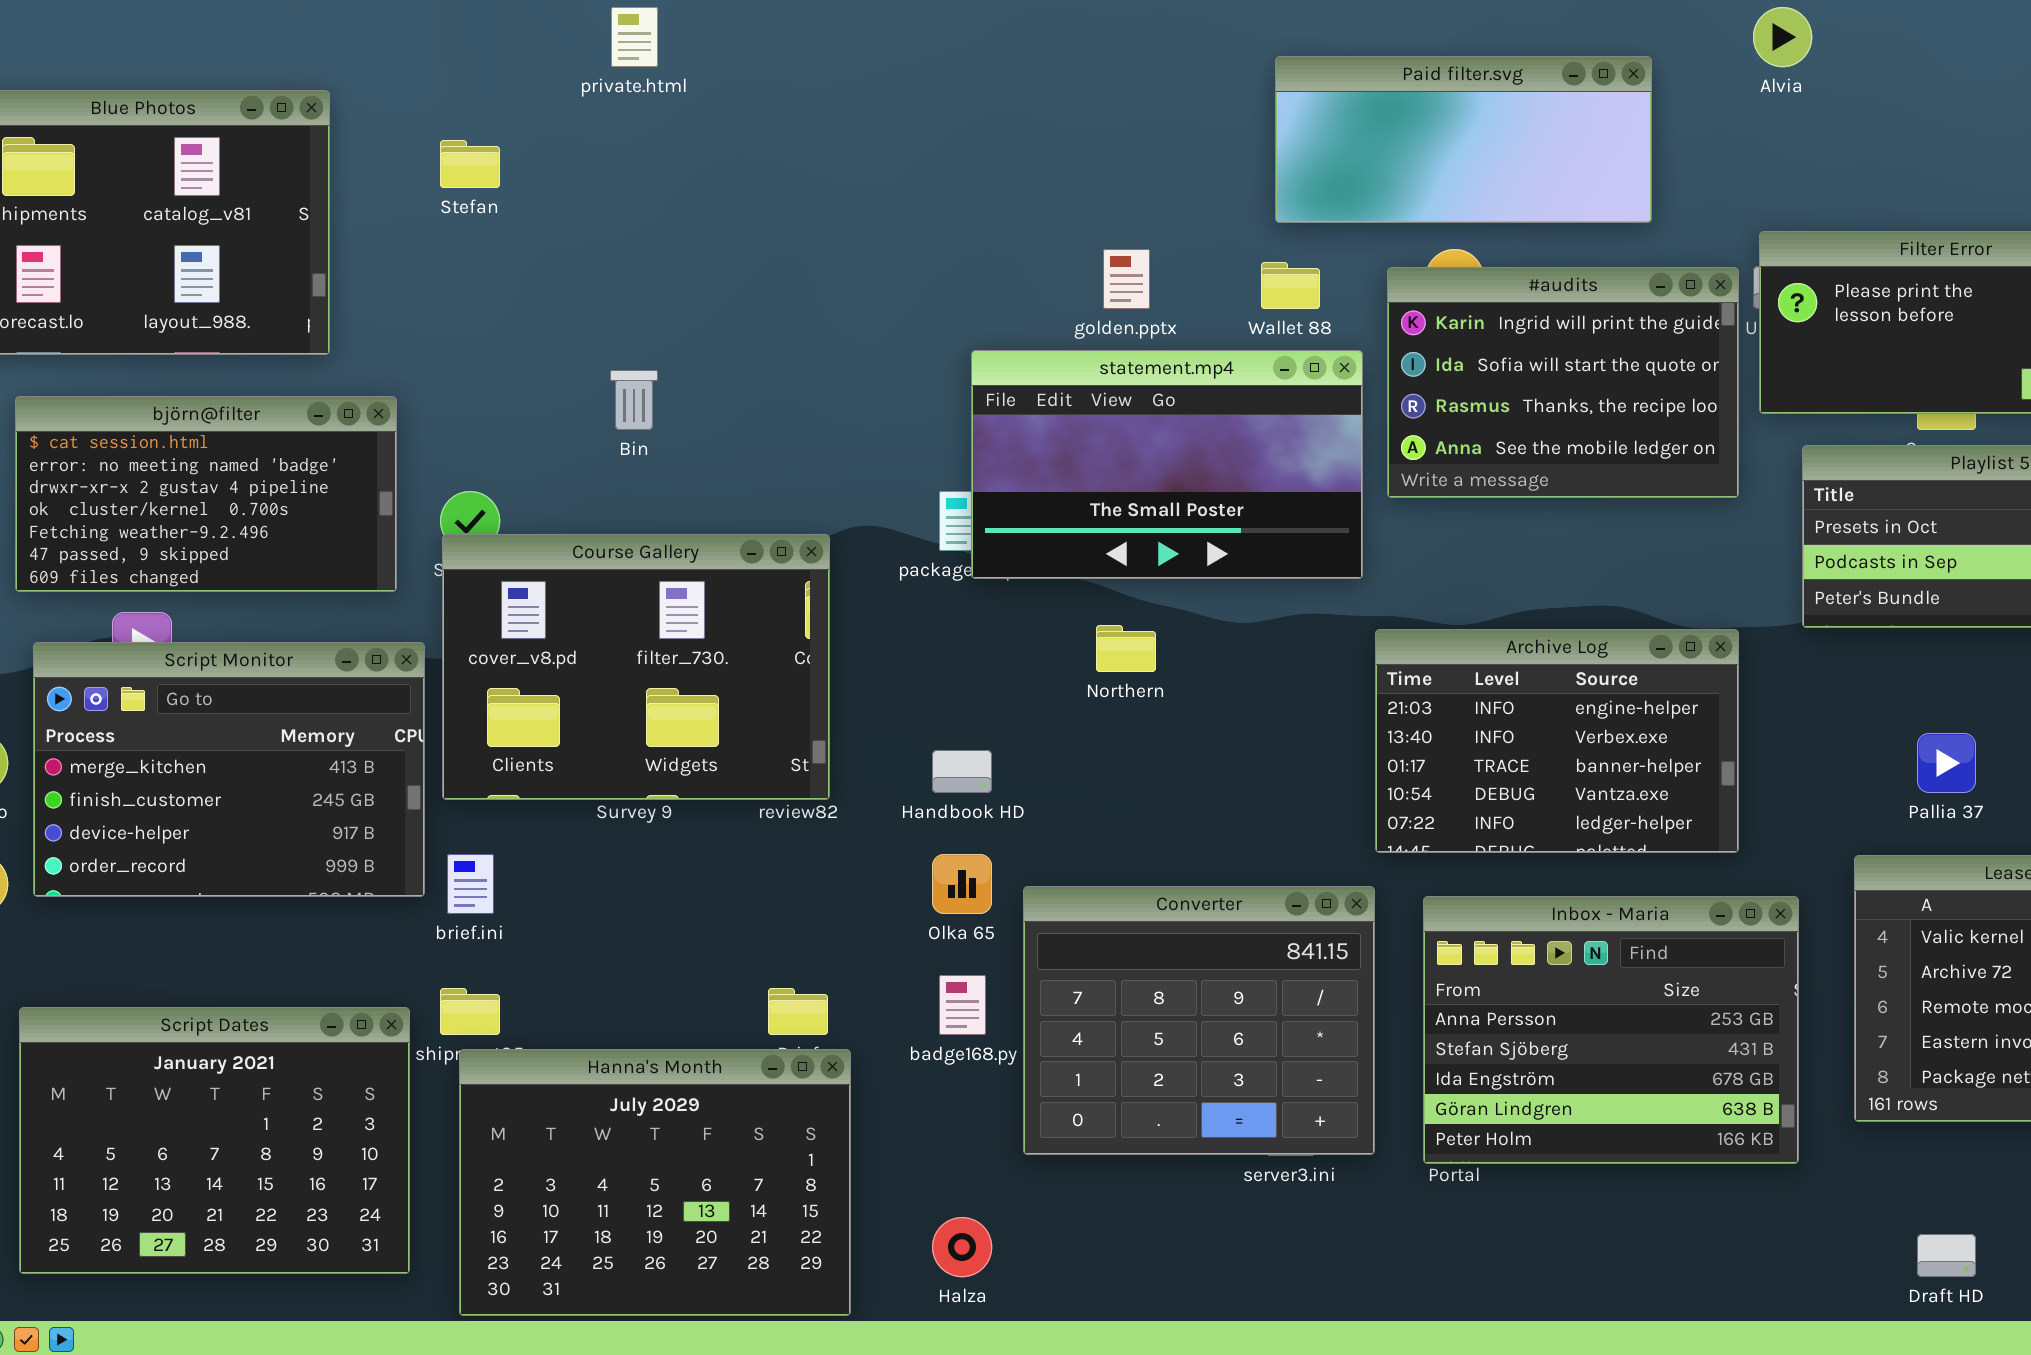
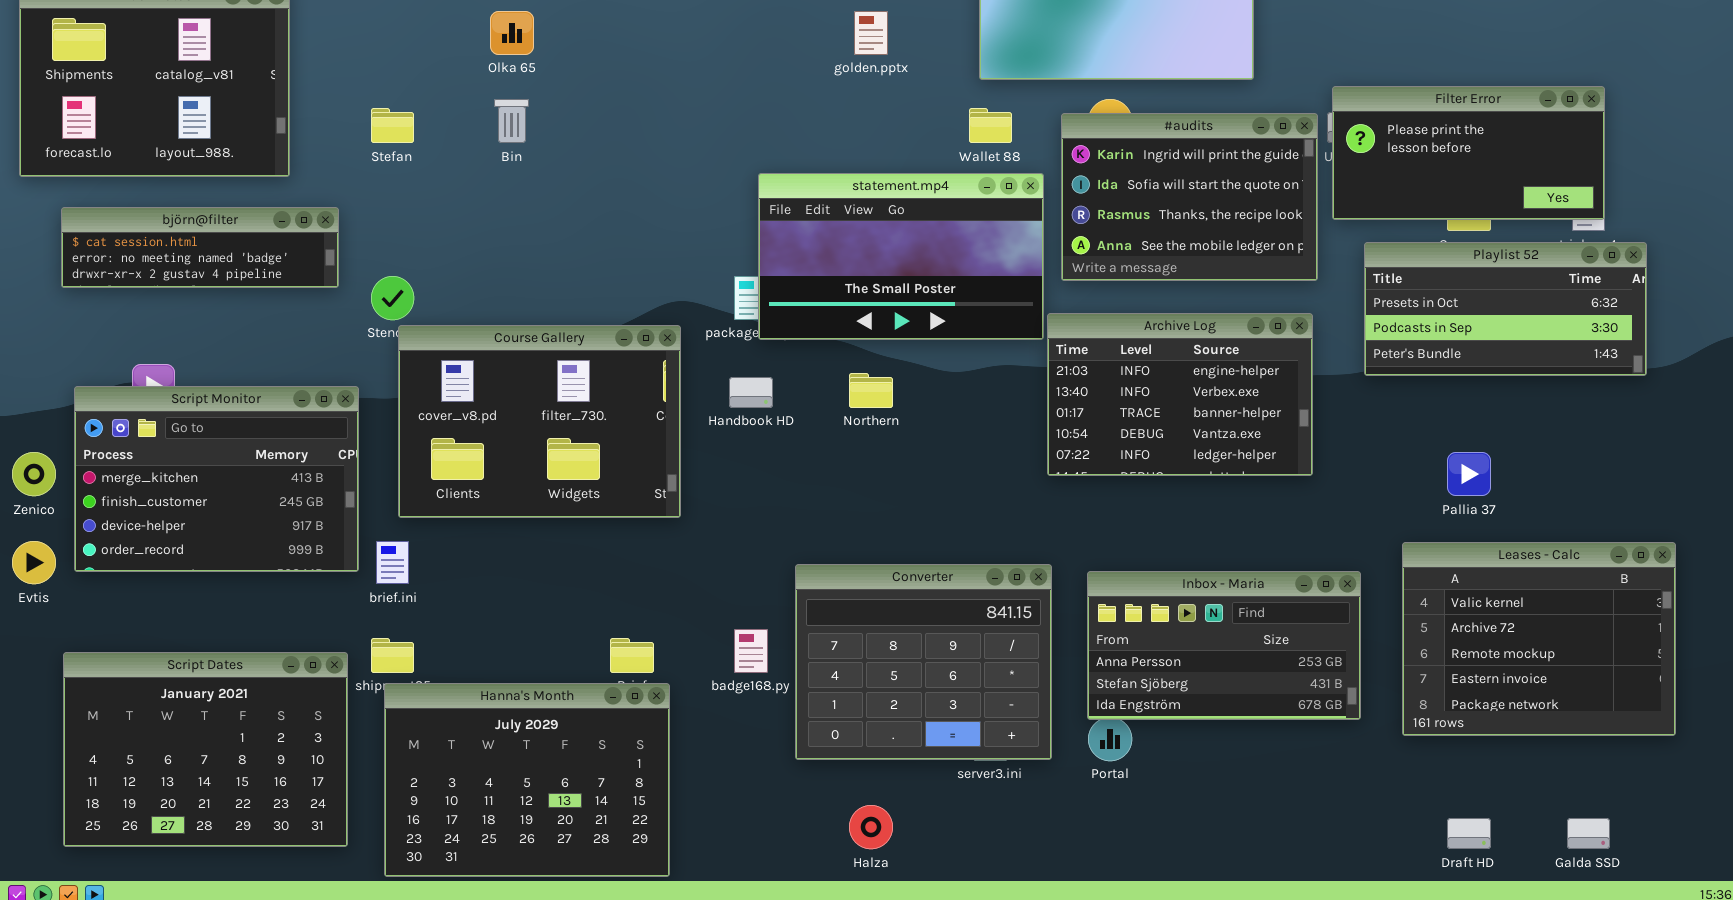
Stefan: [440,140,500,188] -> [371,108,414,143], moved
golden.pptx: [1103,249,1150,309] -> [854,11,888,55], moved
Bin: [610,370,658,430] -> [494,99,529,143], moved
björn@filter: [15,396,397,592] -> [61,207,339,288], resized
Course Gallery: [442,534,830,800] -> [398,325,681,518], moved
Archive Log: [1375,629,1739,853] -> [1047,313,1313,476], moved
Handbook HD: [932,750,992,793] -> [729,377,773,408], moved
Olka 65: [932,854,992,914] -> [490,11,534,55], moved
Inbox - Maria: [1423,896,1799,1164] -> [1087,571,1361,720], resized
Halza: [932,1217,992,1277] -> [849,805,893,849], moved

